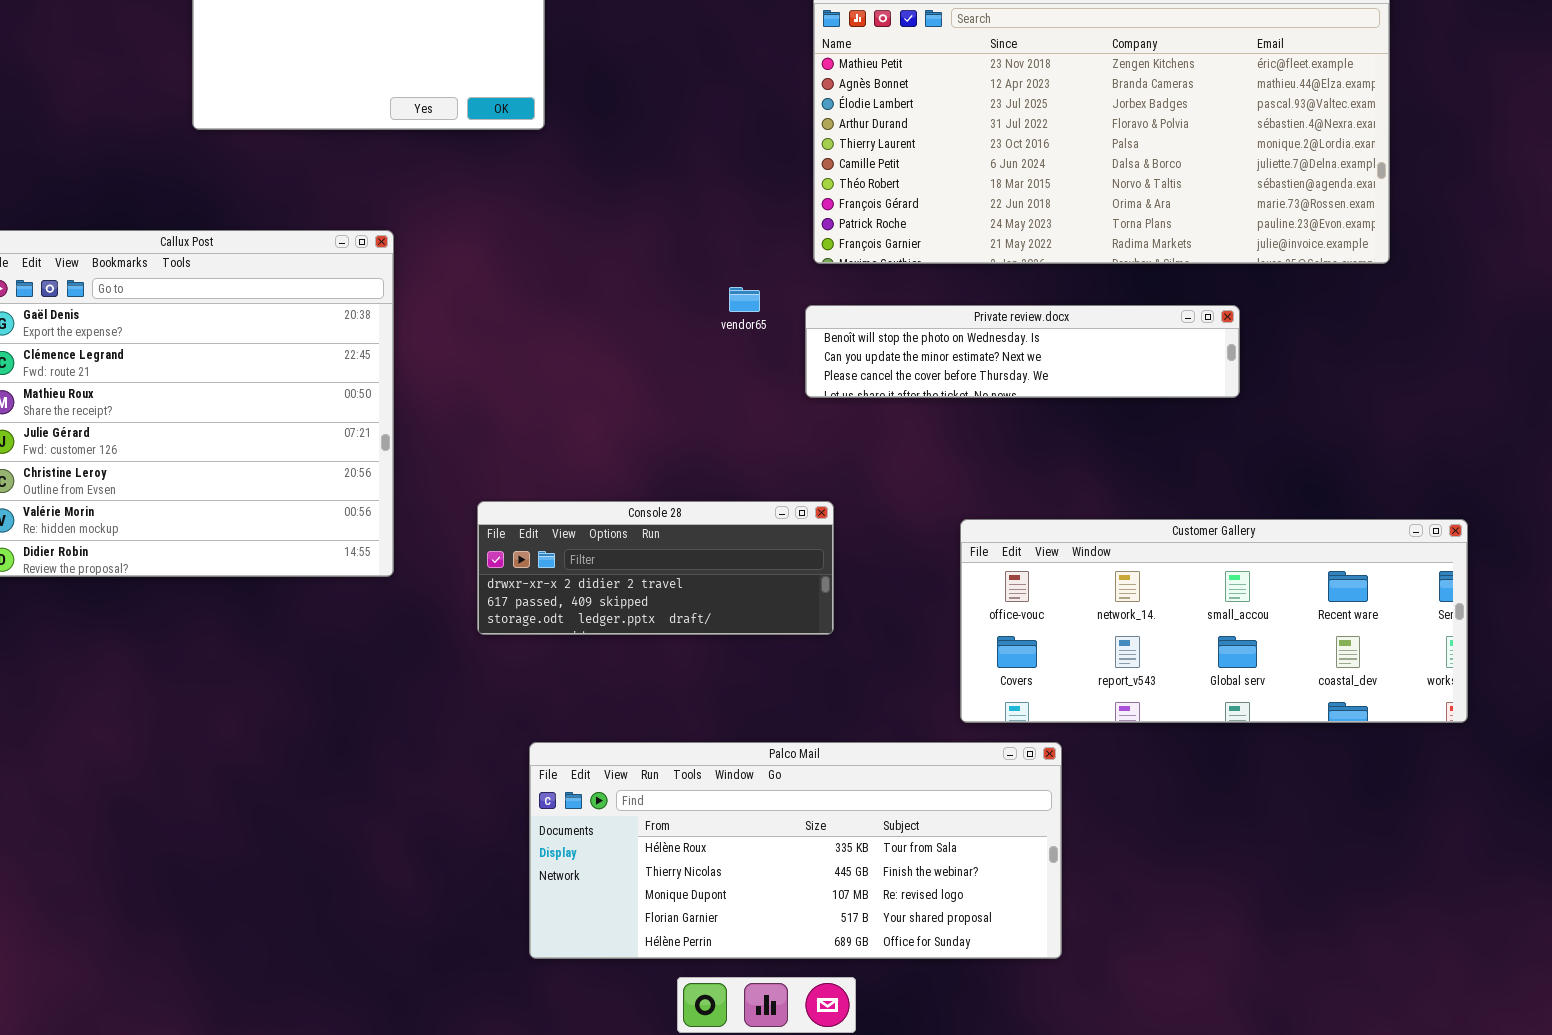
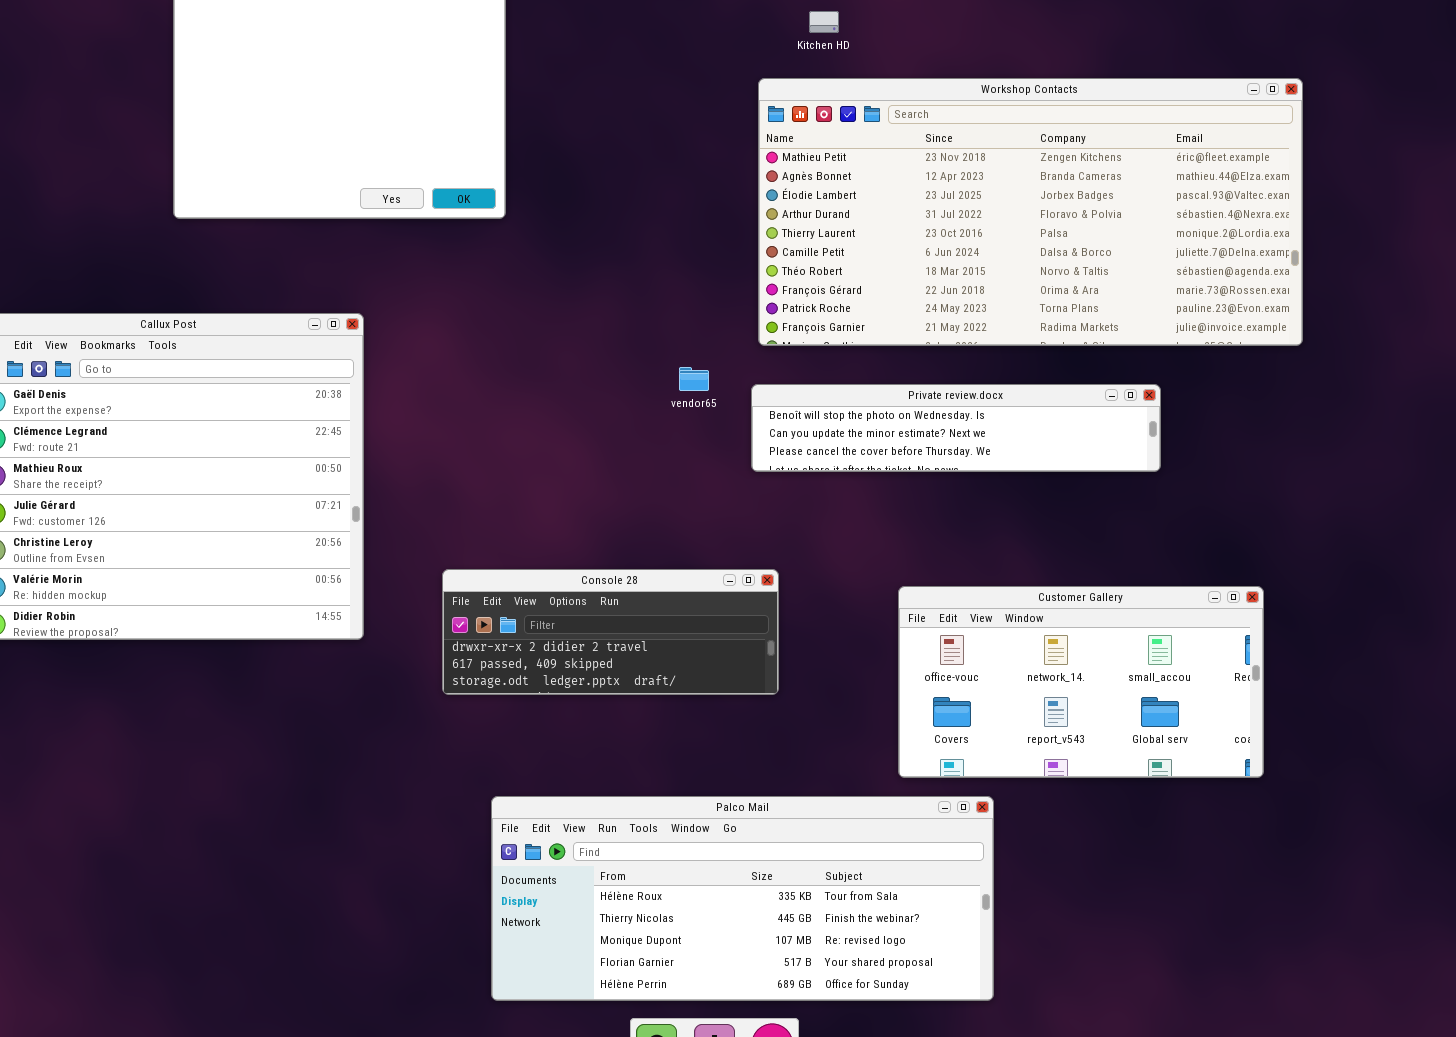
Customer Gallery: [960,519,1468,723] -> [898,586,1264,778], resized

